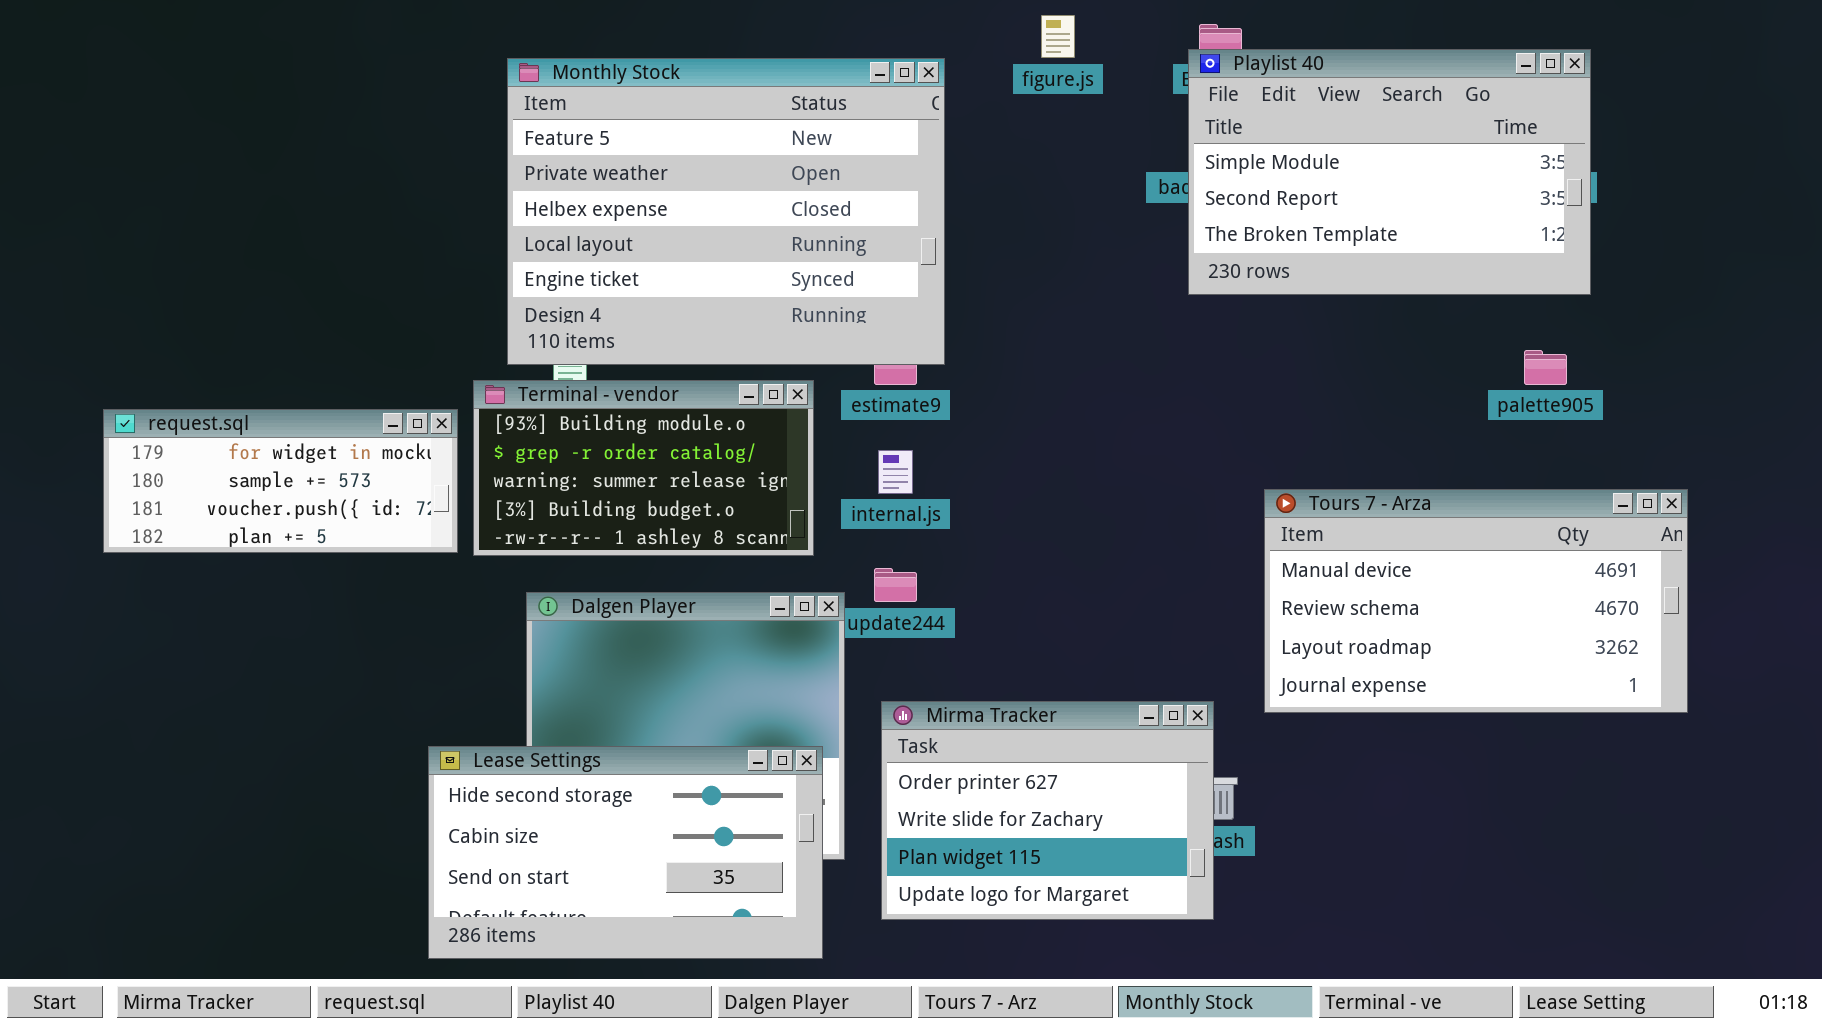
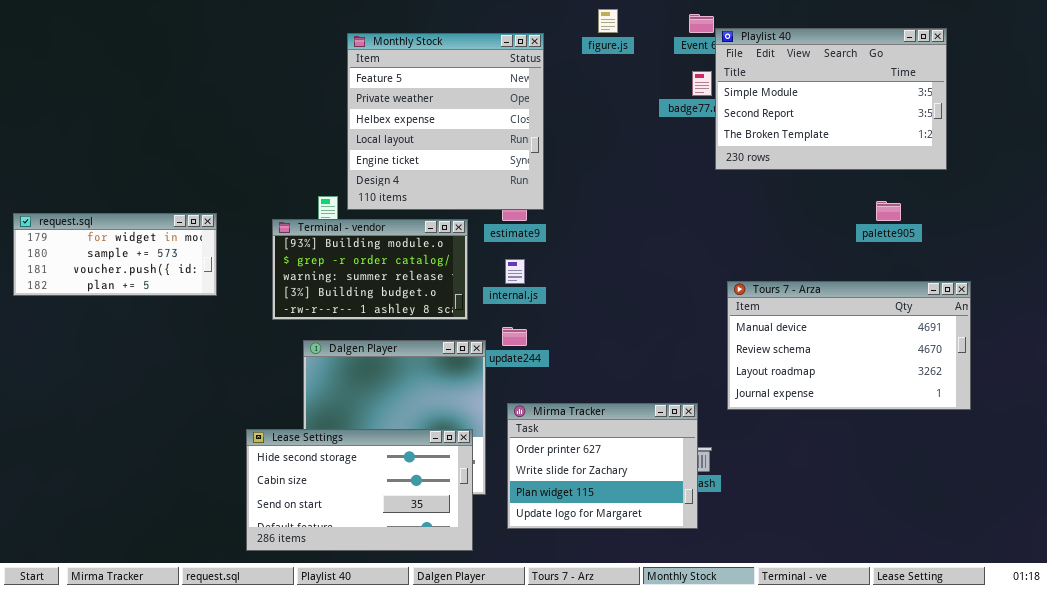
Playlist 40: [1188,49,1591,295] -> [715,28,947,170], moved
Monthly Stock: [507,58,945,365] -> [347,33,544,210], resized
request.sql: [103,409,458,553] -> [13,213,217,296], moved

